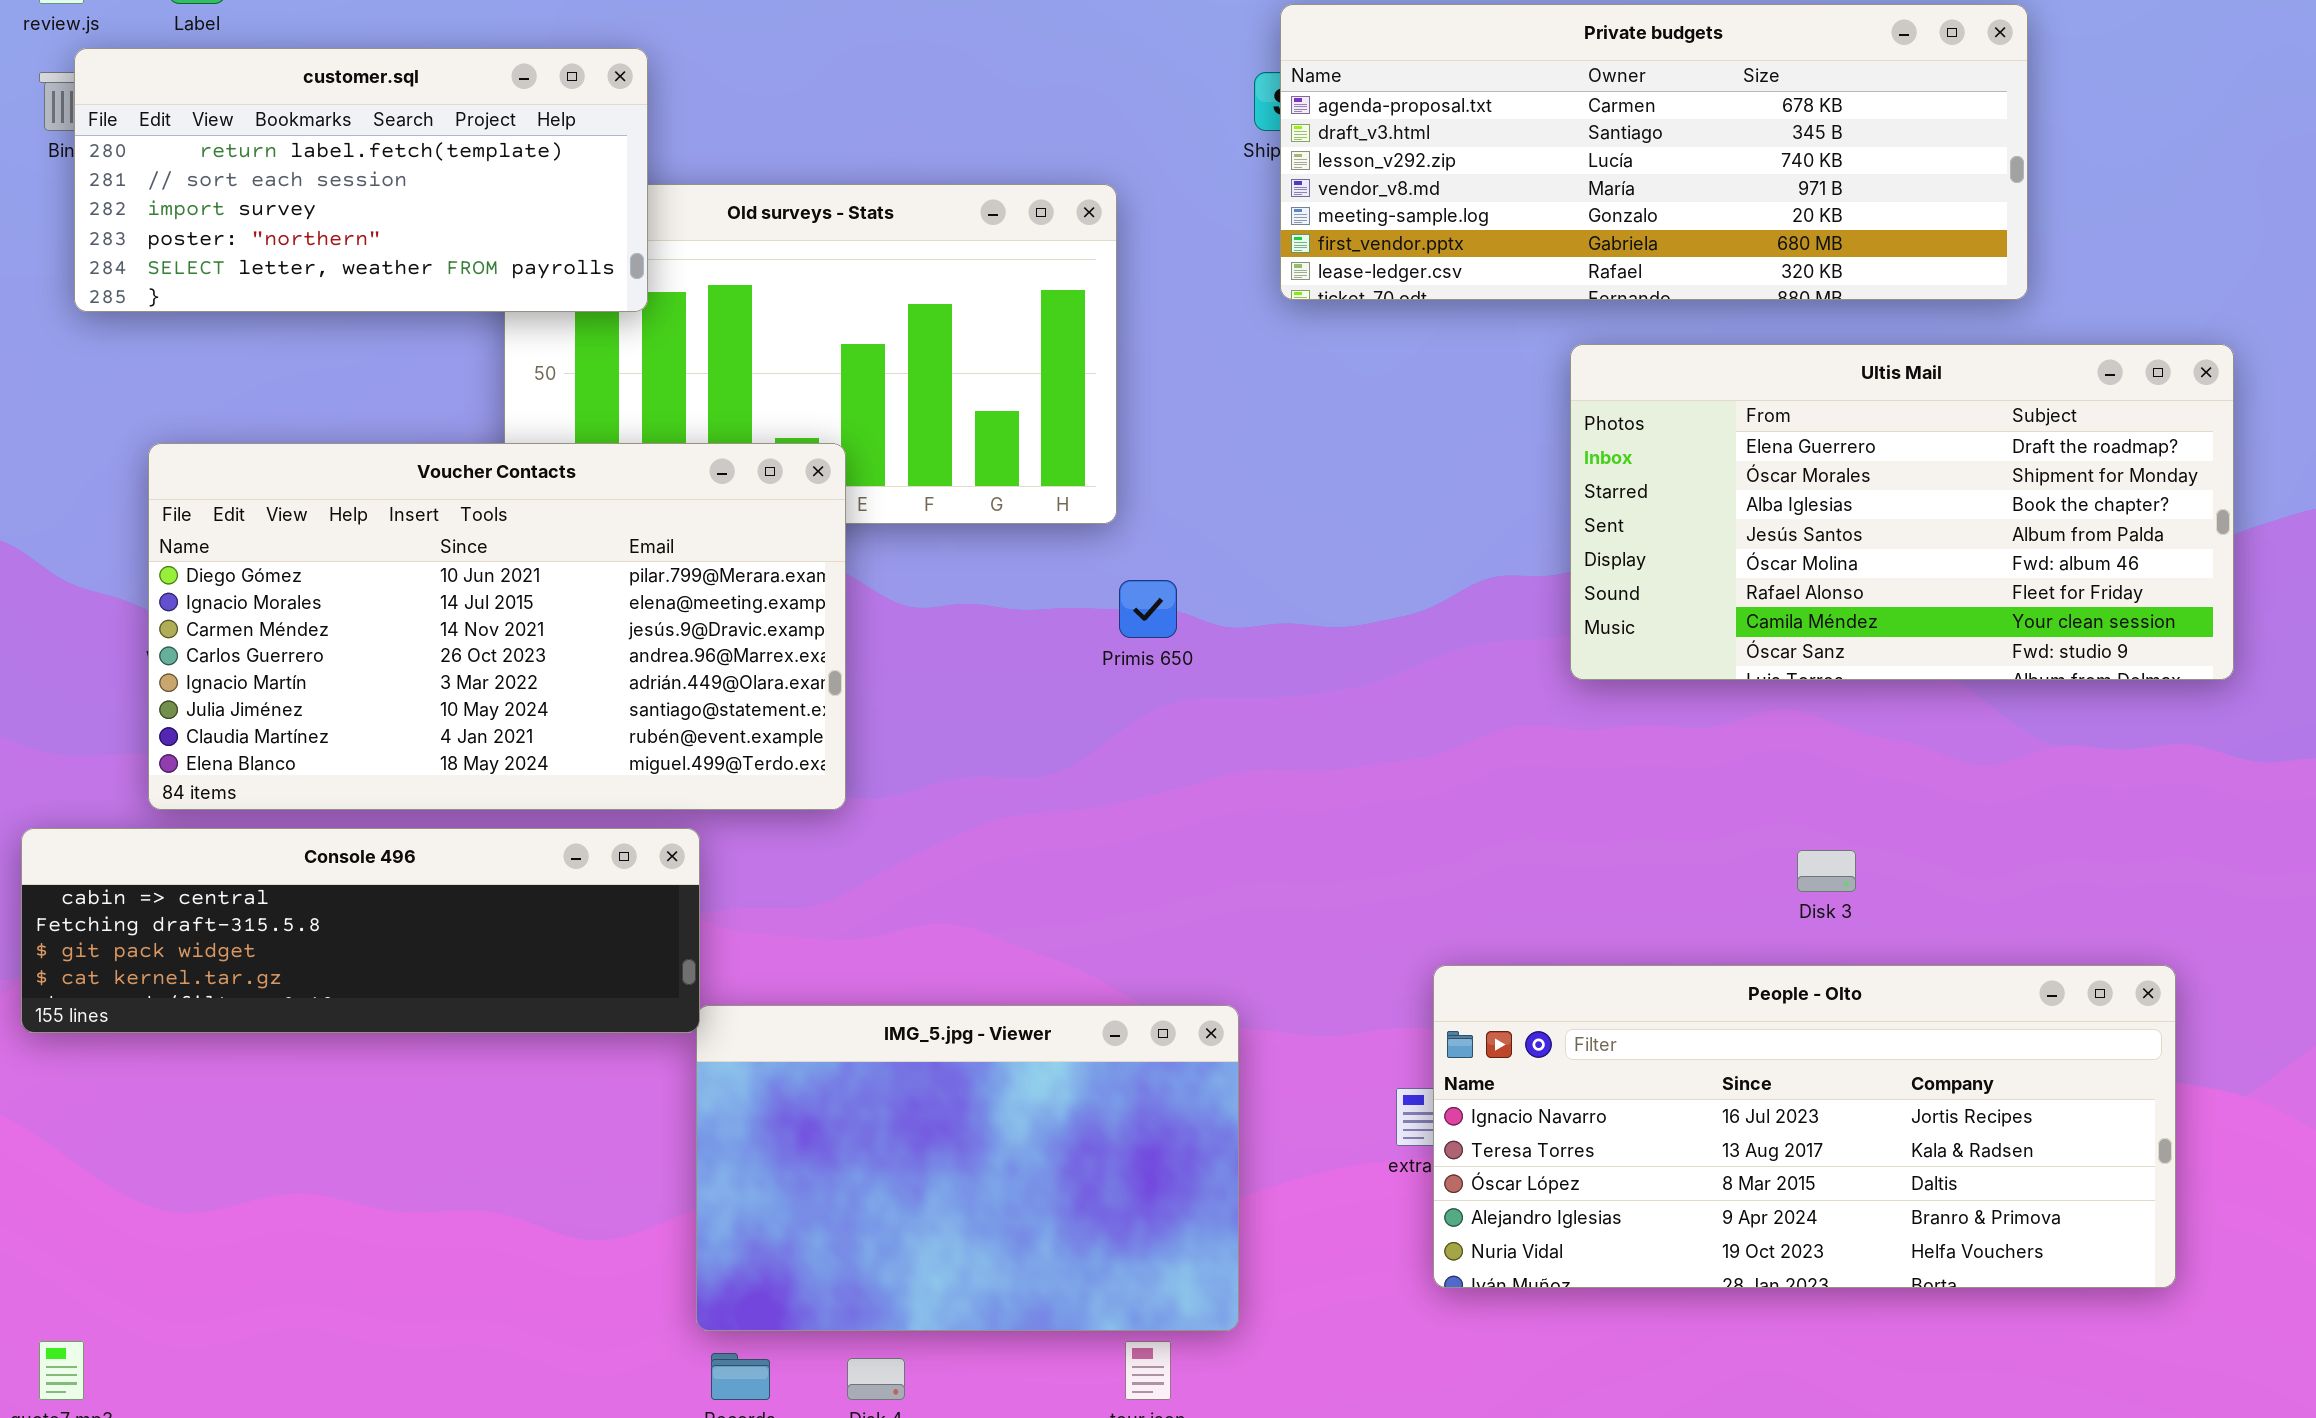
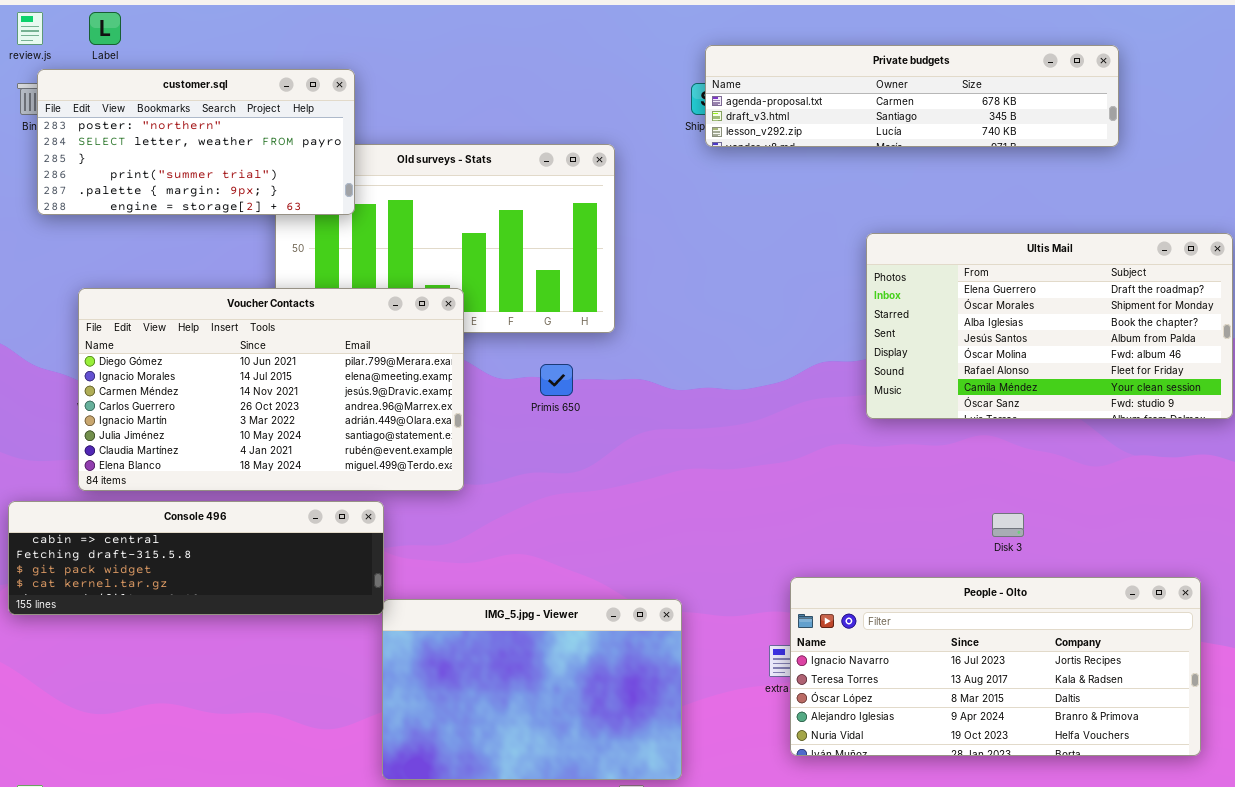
Private budgets: [1280,4,2028,300] -> [705,45,1119,147], resized
customer.sql: [74,48,648,312] -> [37,69,355,215], scrolled down 3 rows
Primis 650: [1119,580,1177,638] -> [540,364,573,396], moved

